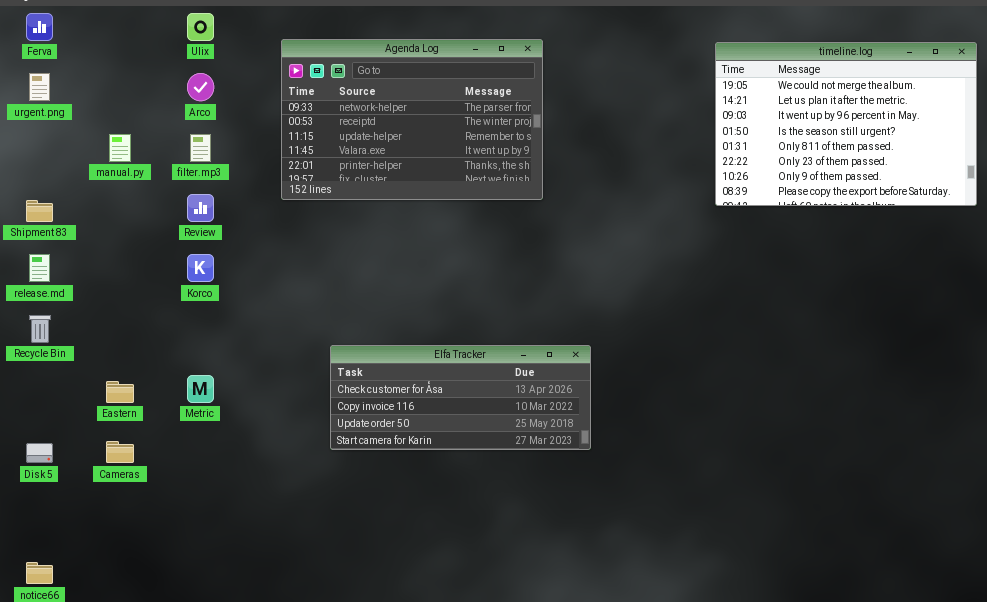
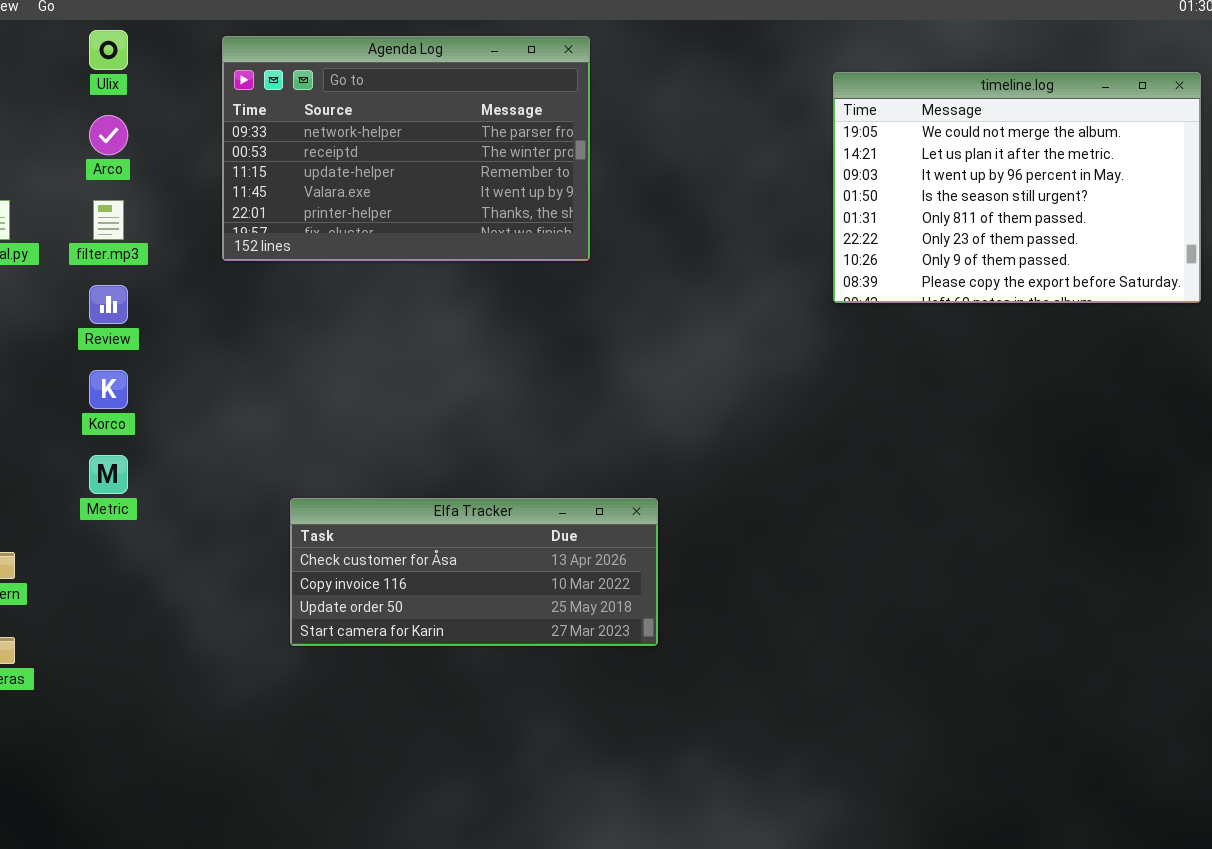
Agenda Log: [281,39,543,200] -> [222,36,590,261], moved
Metric: [187,375,214,403] -> [89,455,128,494], moved

